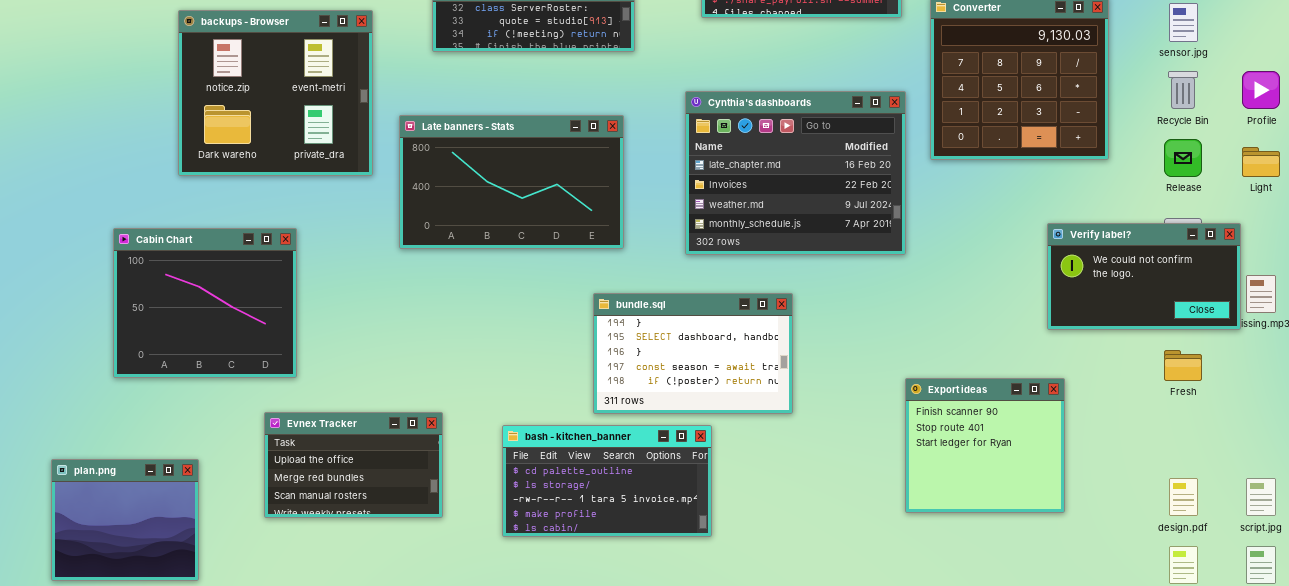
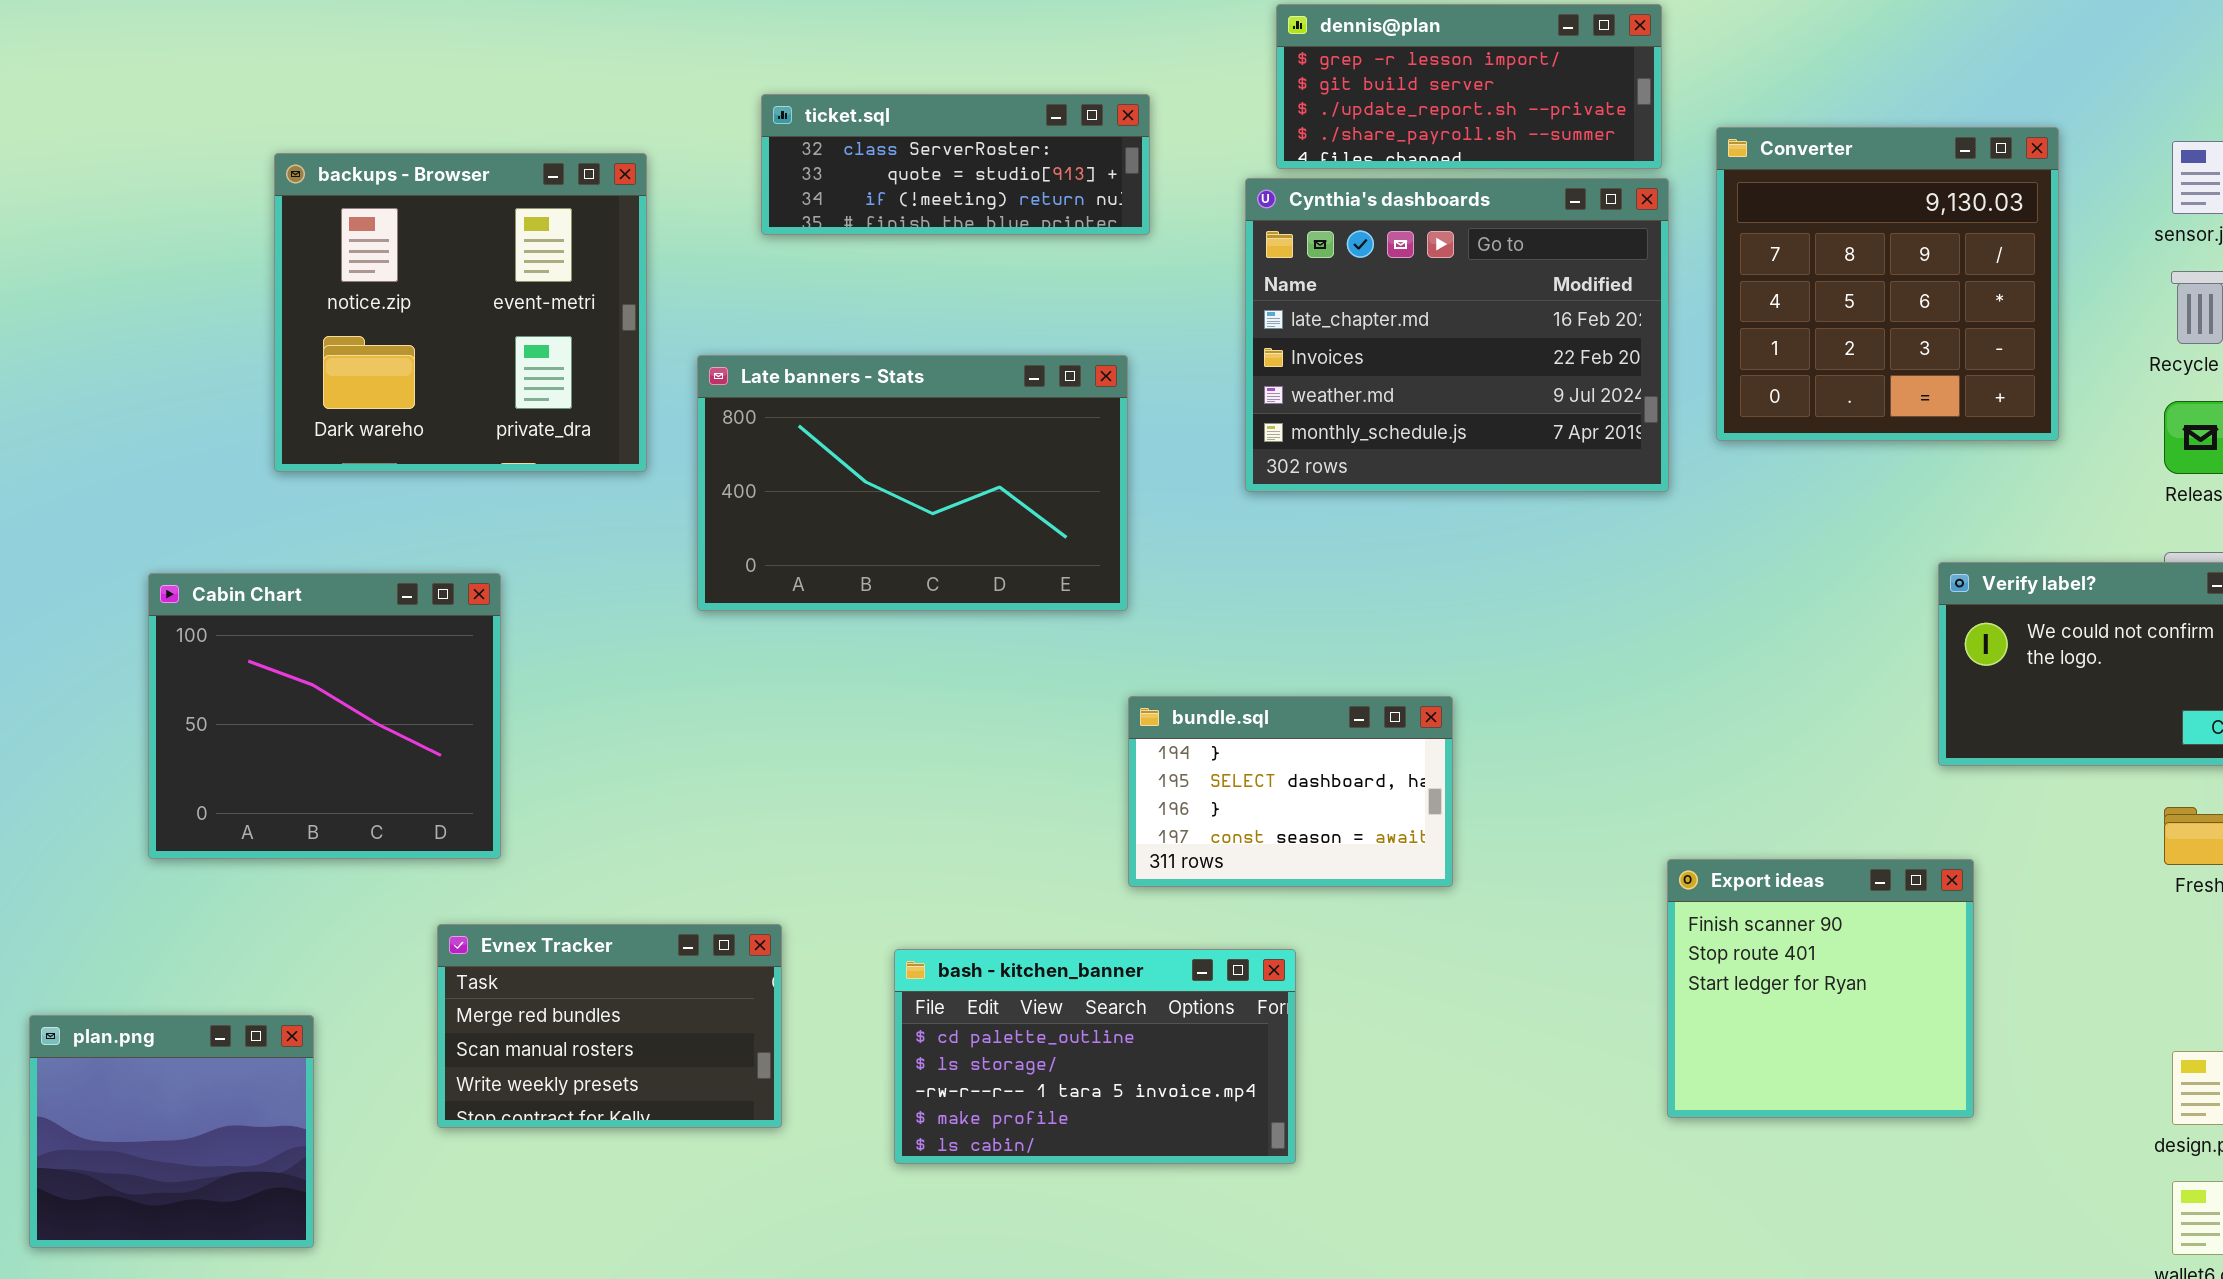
Cynthia's dashboards: [685,91,906,255] -> [1245,178,1669,492], moved
bundle.sql: [593,293,793,414] -> [1128,696,1453,887], resized
Evnex Tracker: [264,412,443,518] -> [437,924,782,1128], scrolled down 1 row

